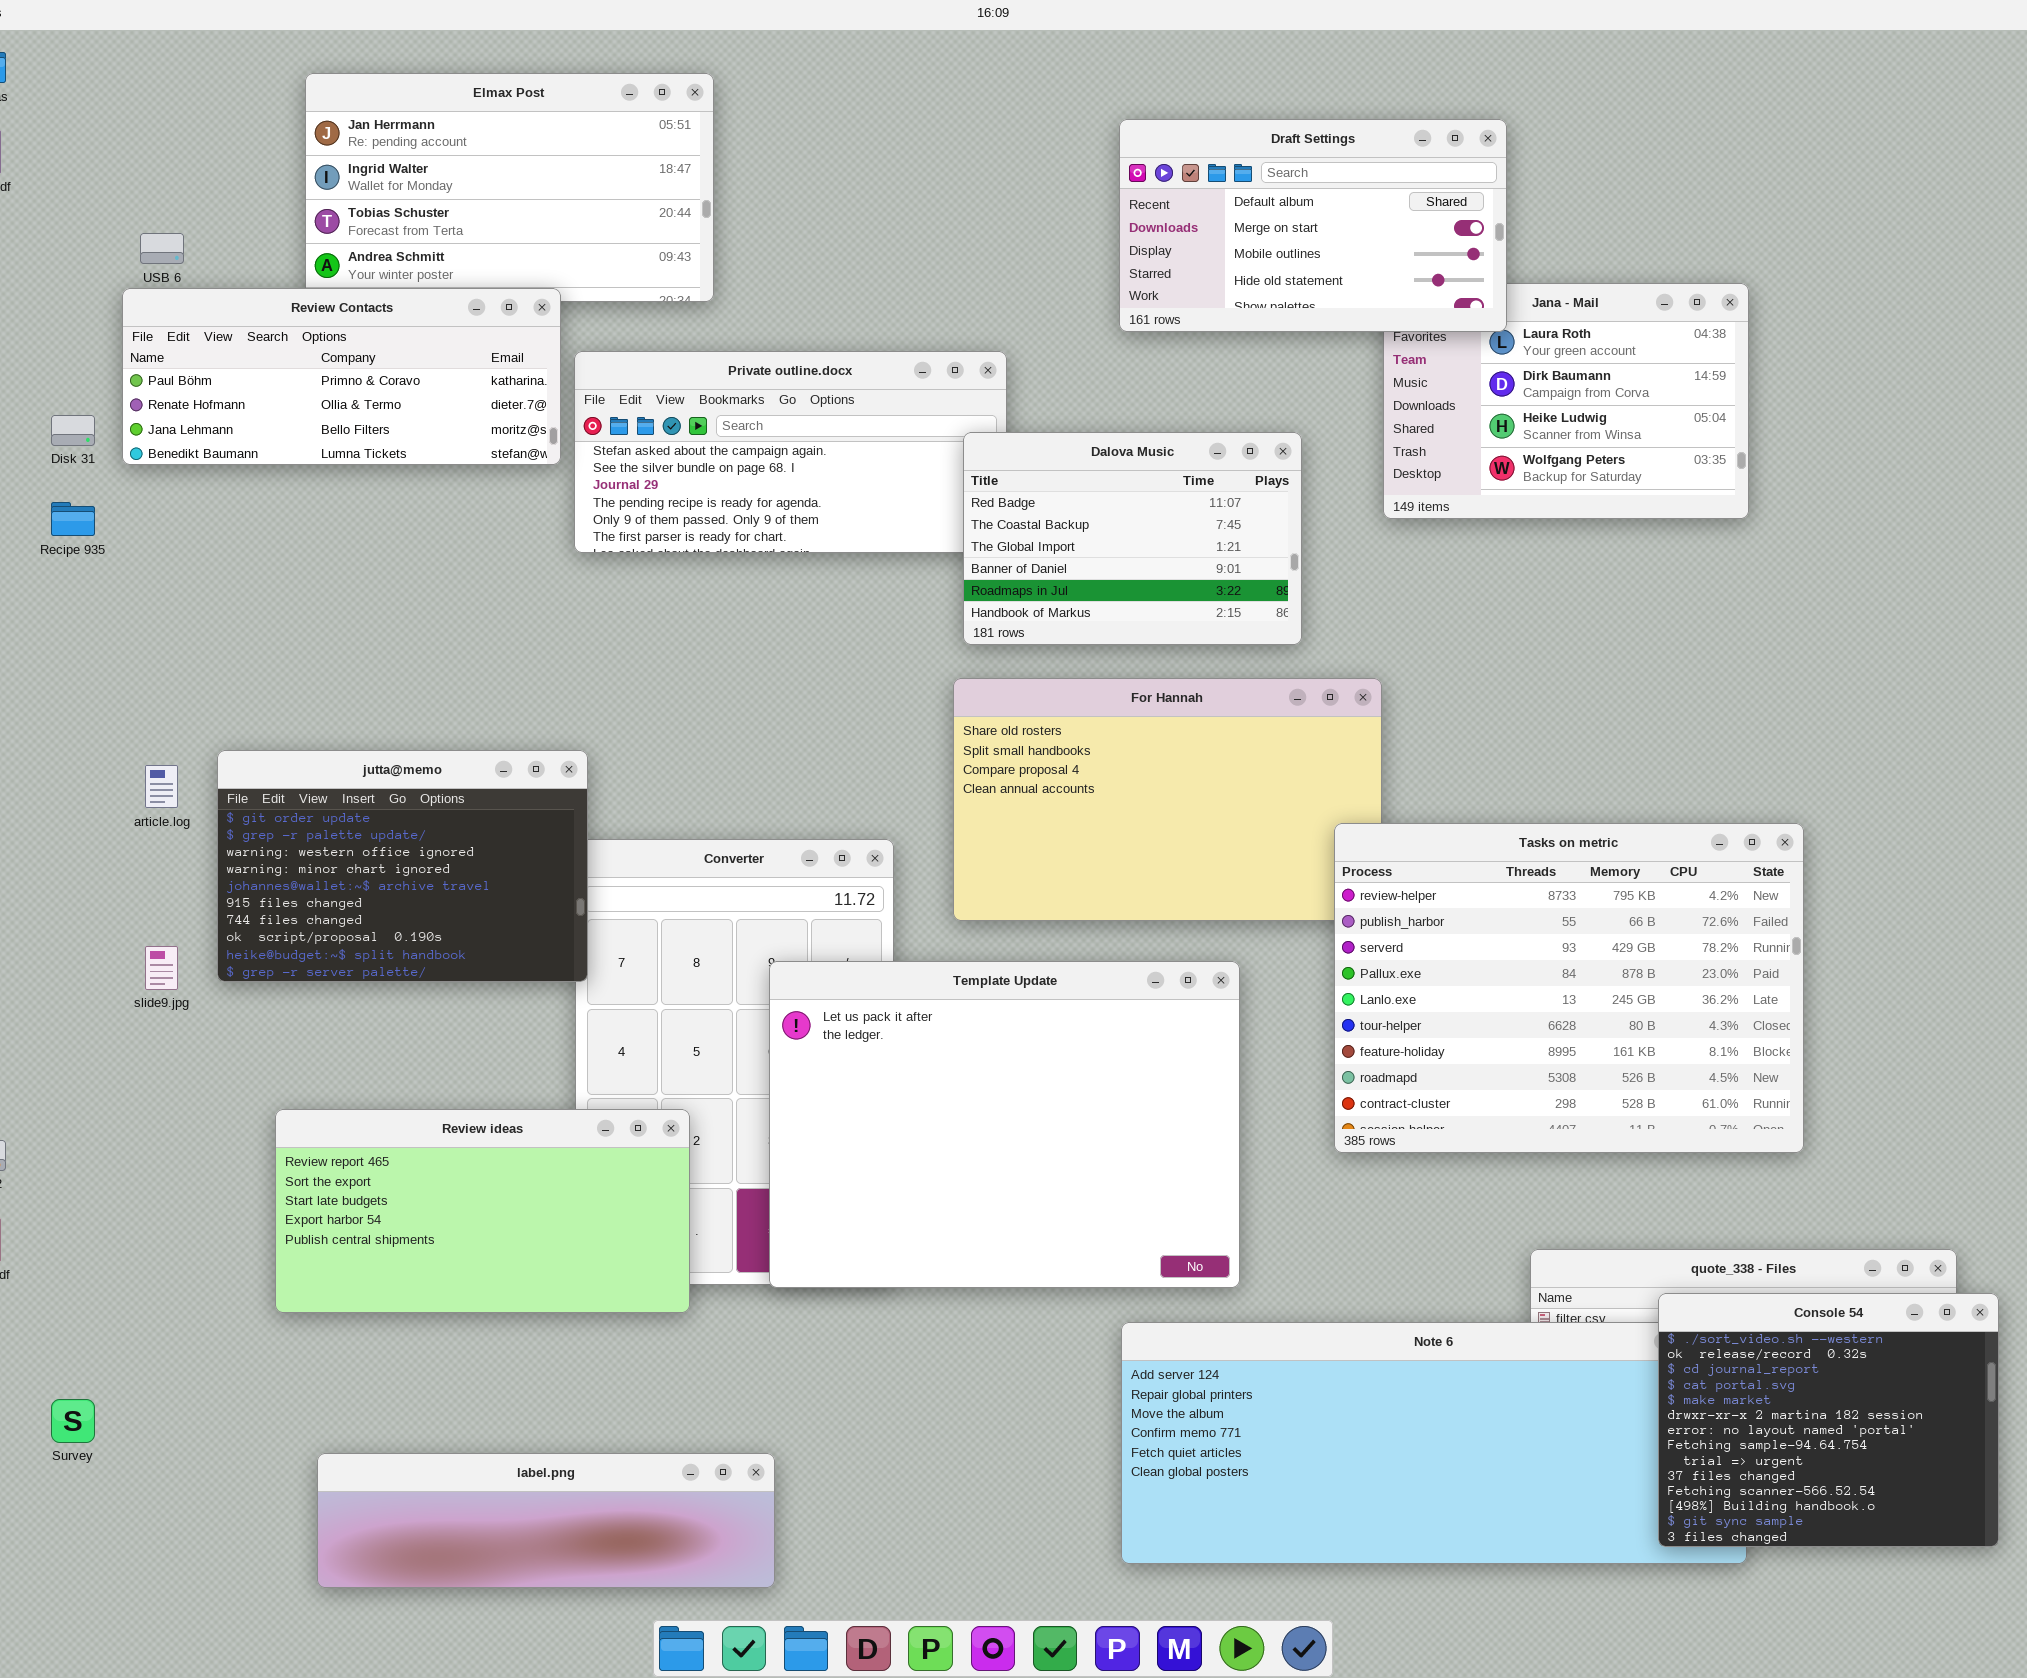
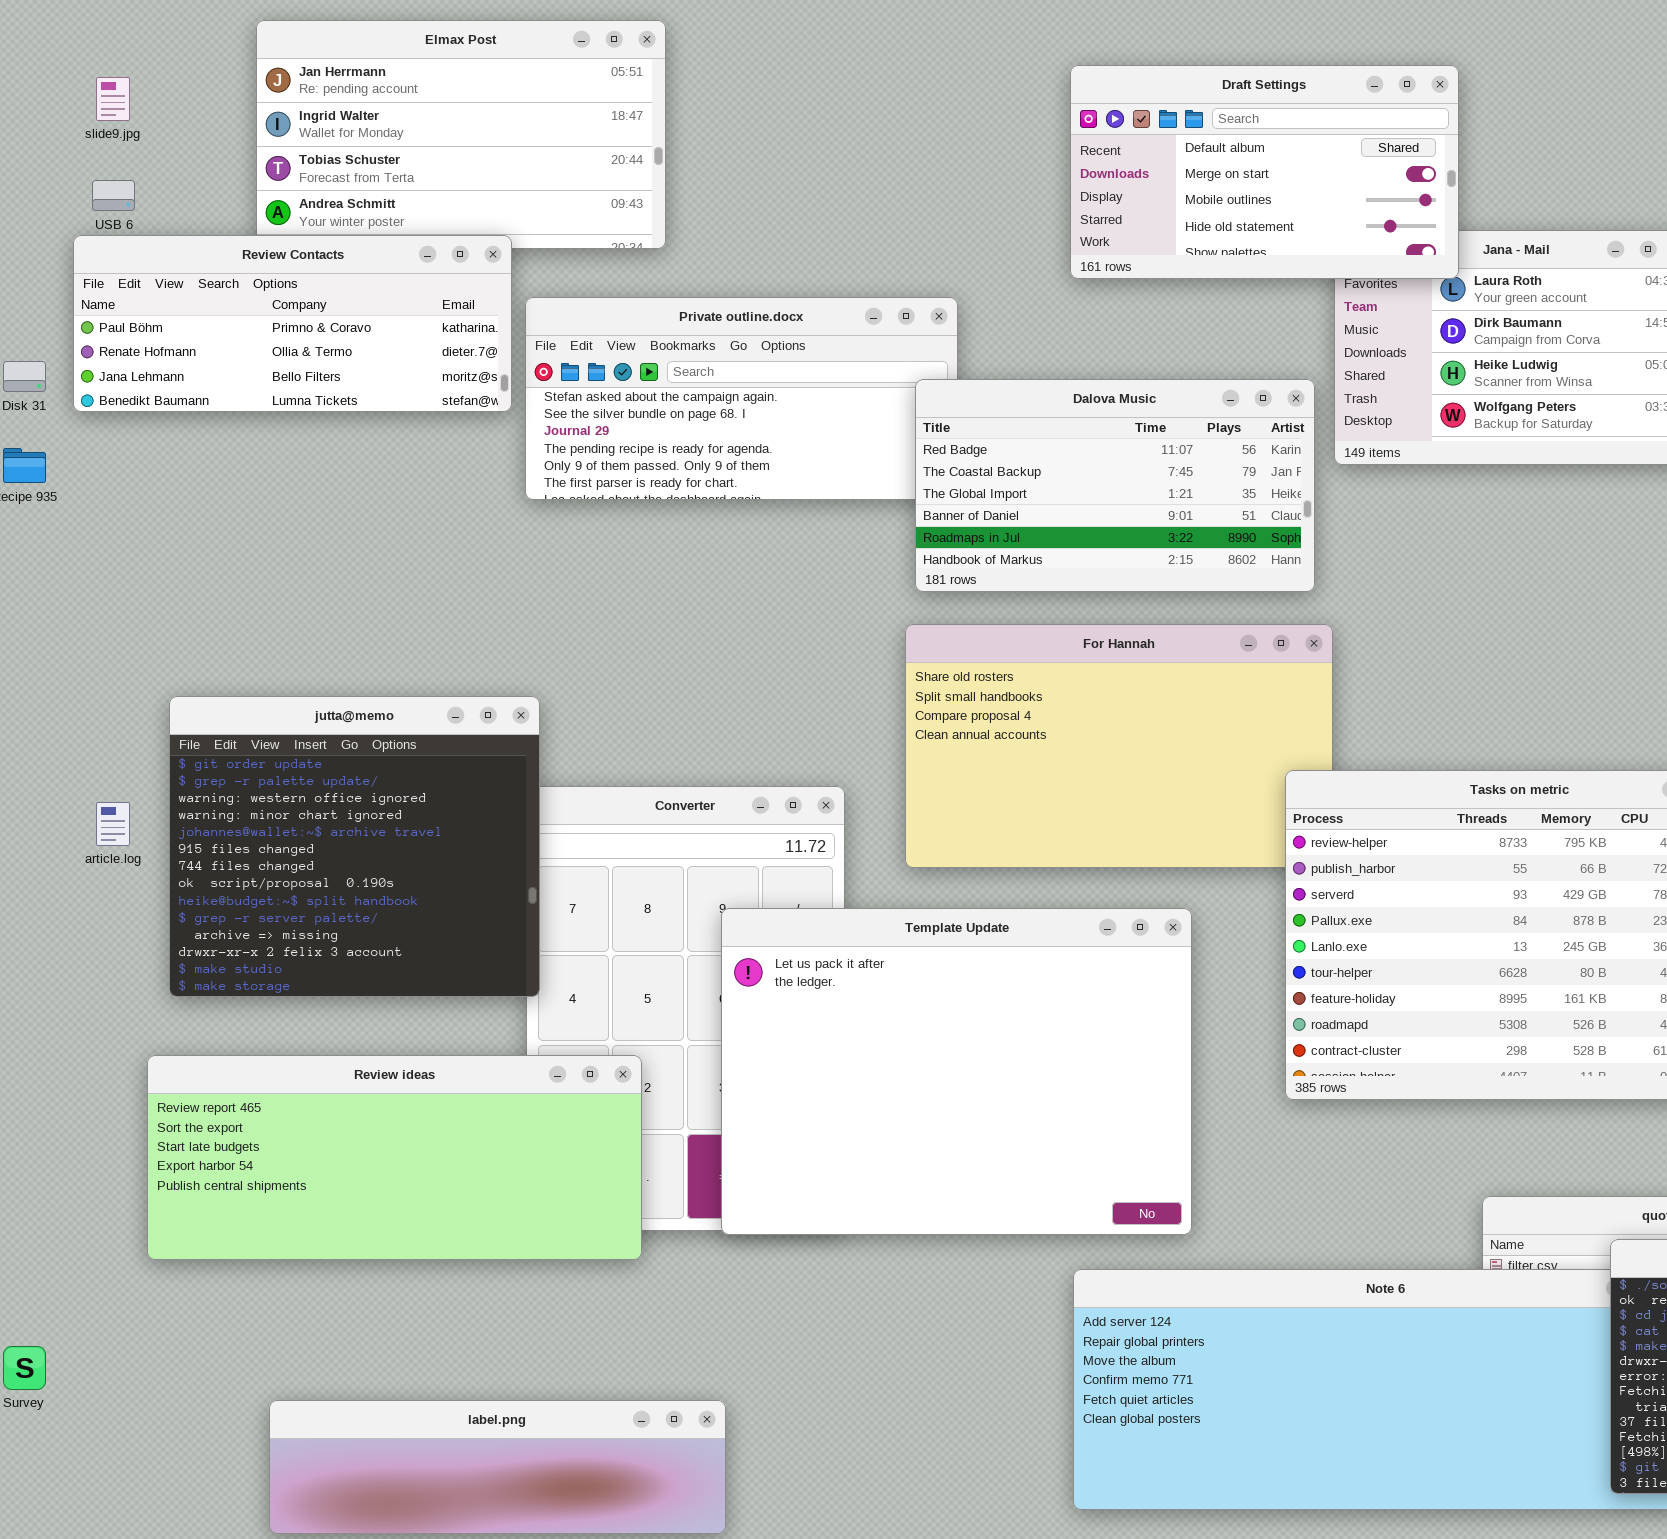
Dalova Music: [963,432,1302,645] -> [915,379,1315,592], resized
jutta@memo: [217,750,588,982] -> [169,696,540,997], resized
article.log: [145,765,178,808] -> [96,802,130,846], moved
slide9.jpg: [145,946,178,990] -> [96,77,130,121], moved
Review ideas: [275,1109,690,1313] -> [147,1055,642,1260], resized

